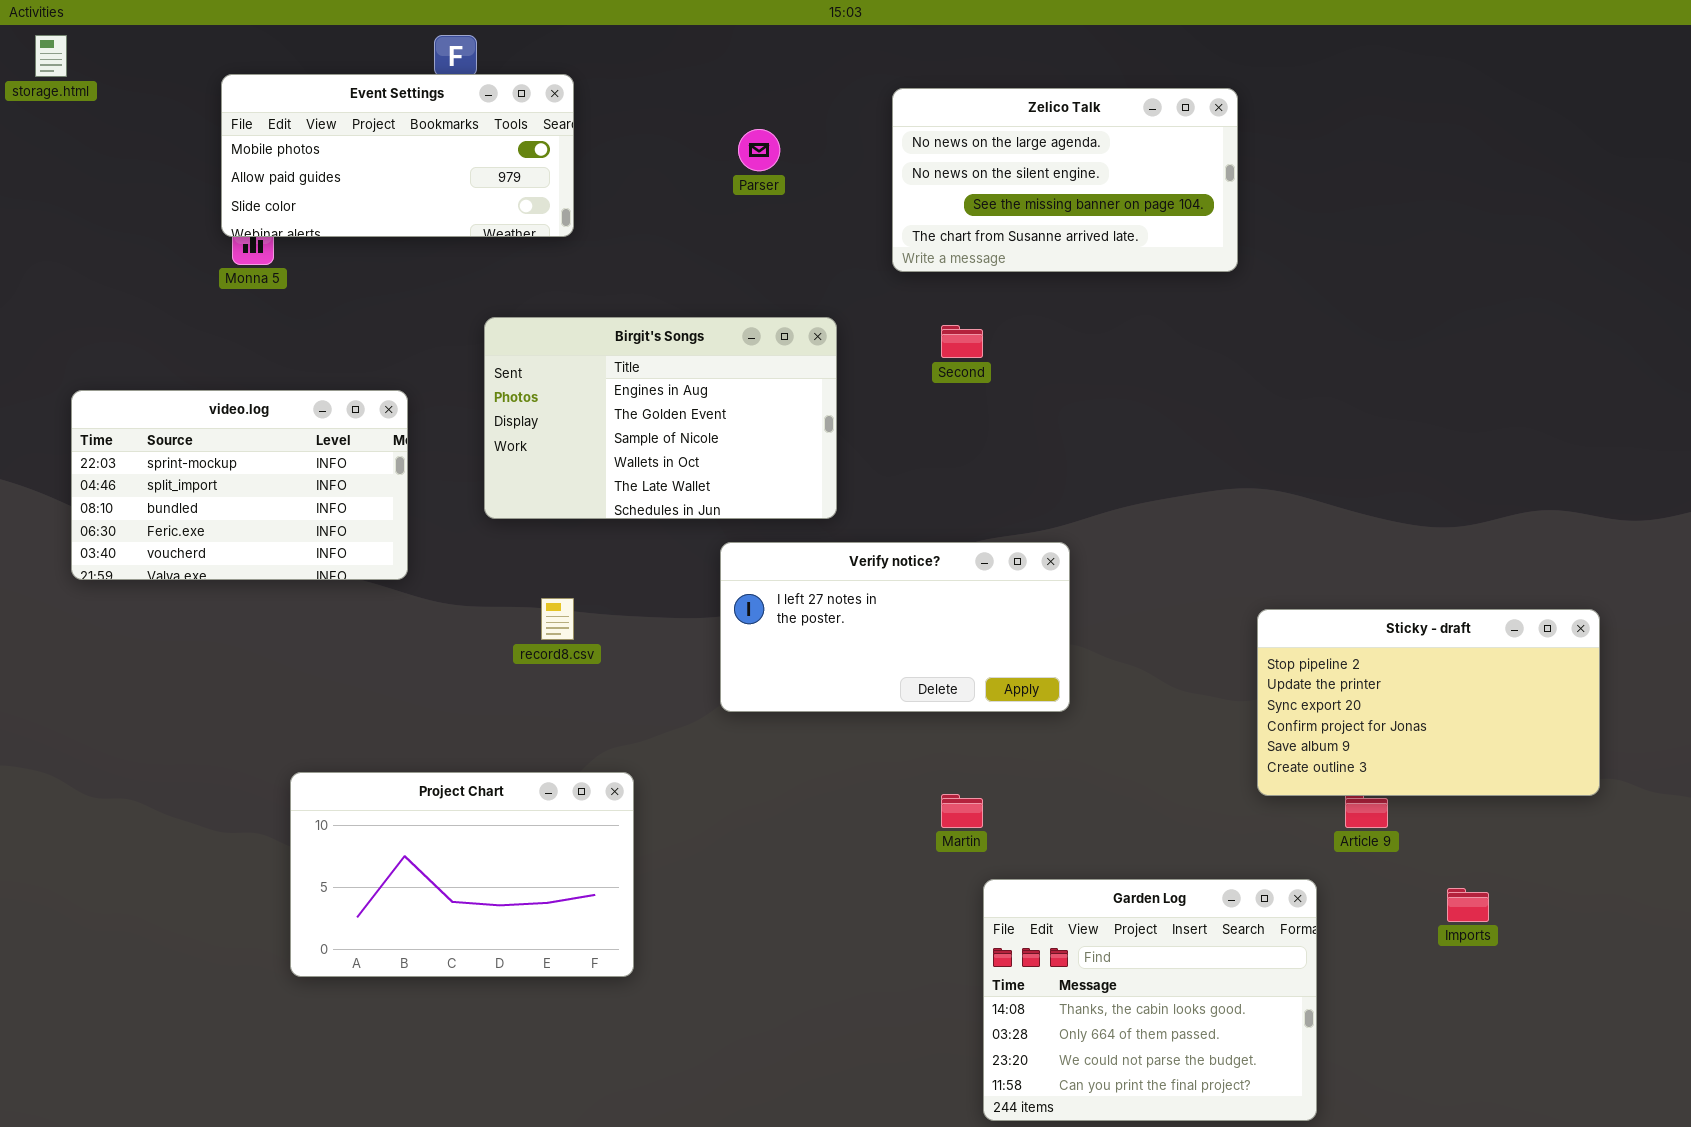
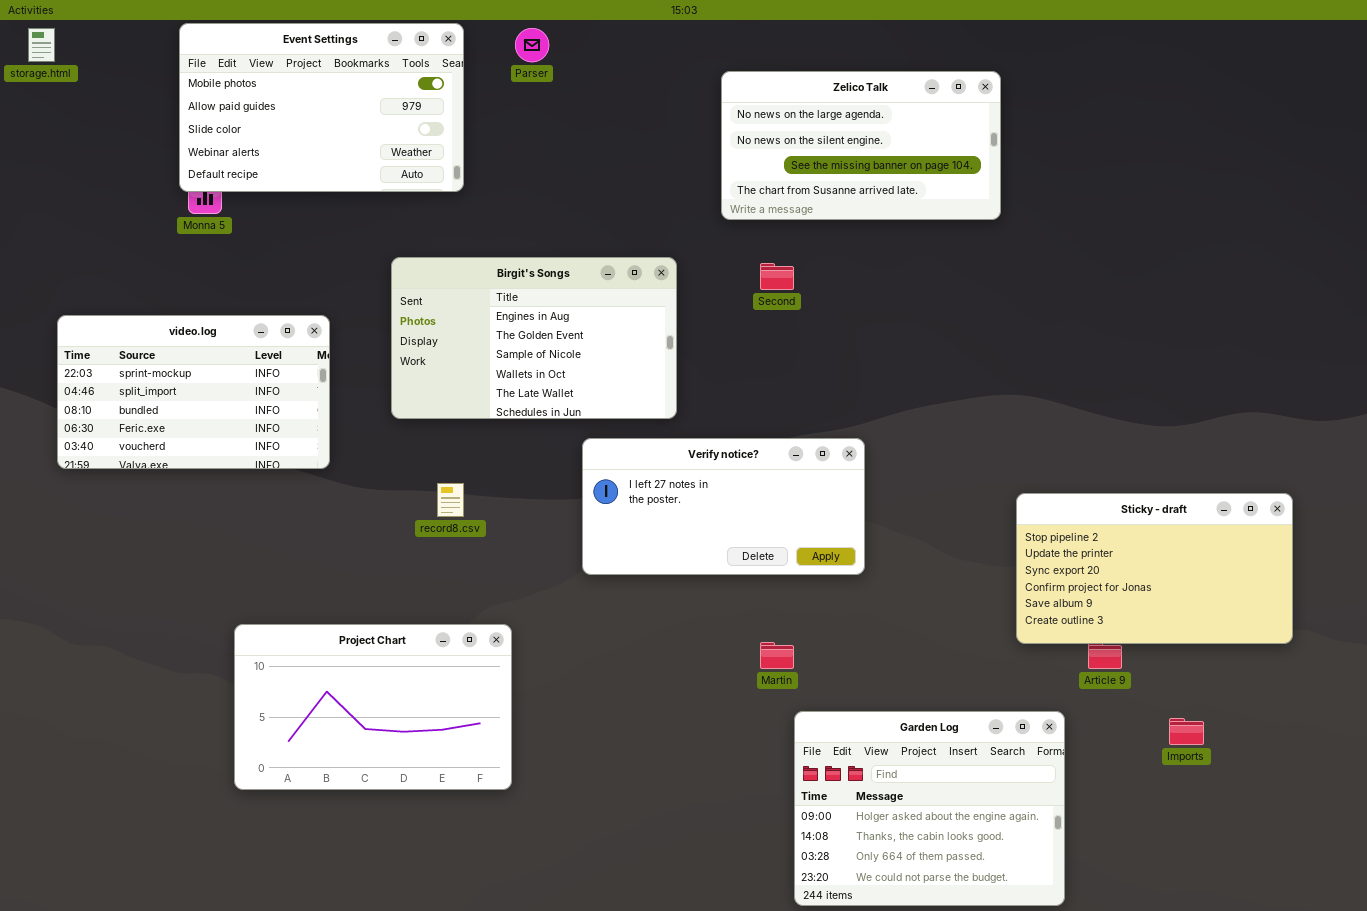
Event Settings: [221,74,574,237] -> [179,23,464,192], resized
Parser: [738,129,780,171] -> [515,28,549,62], moved
Garden Log: [983,879,1317,1121] -> [794,711,1065,906], scrolled up 1 row

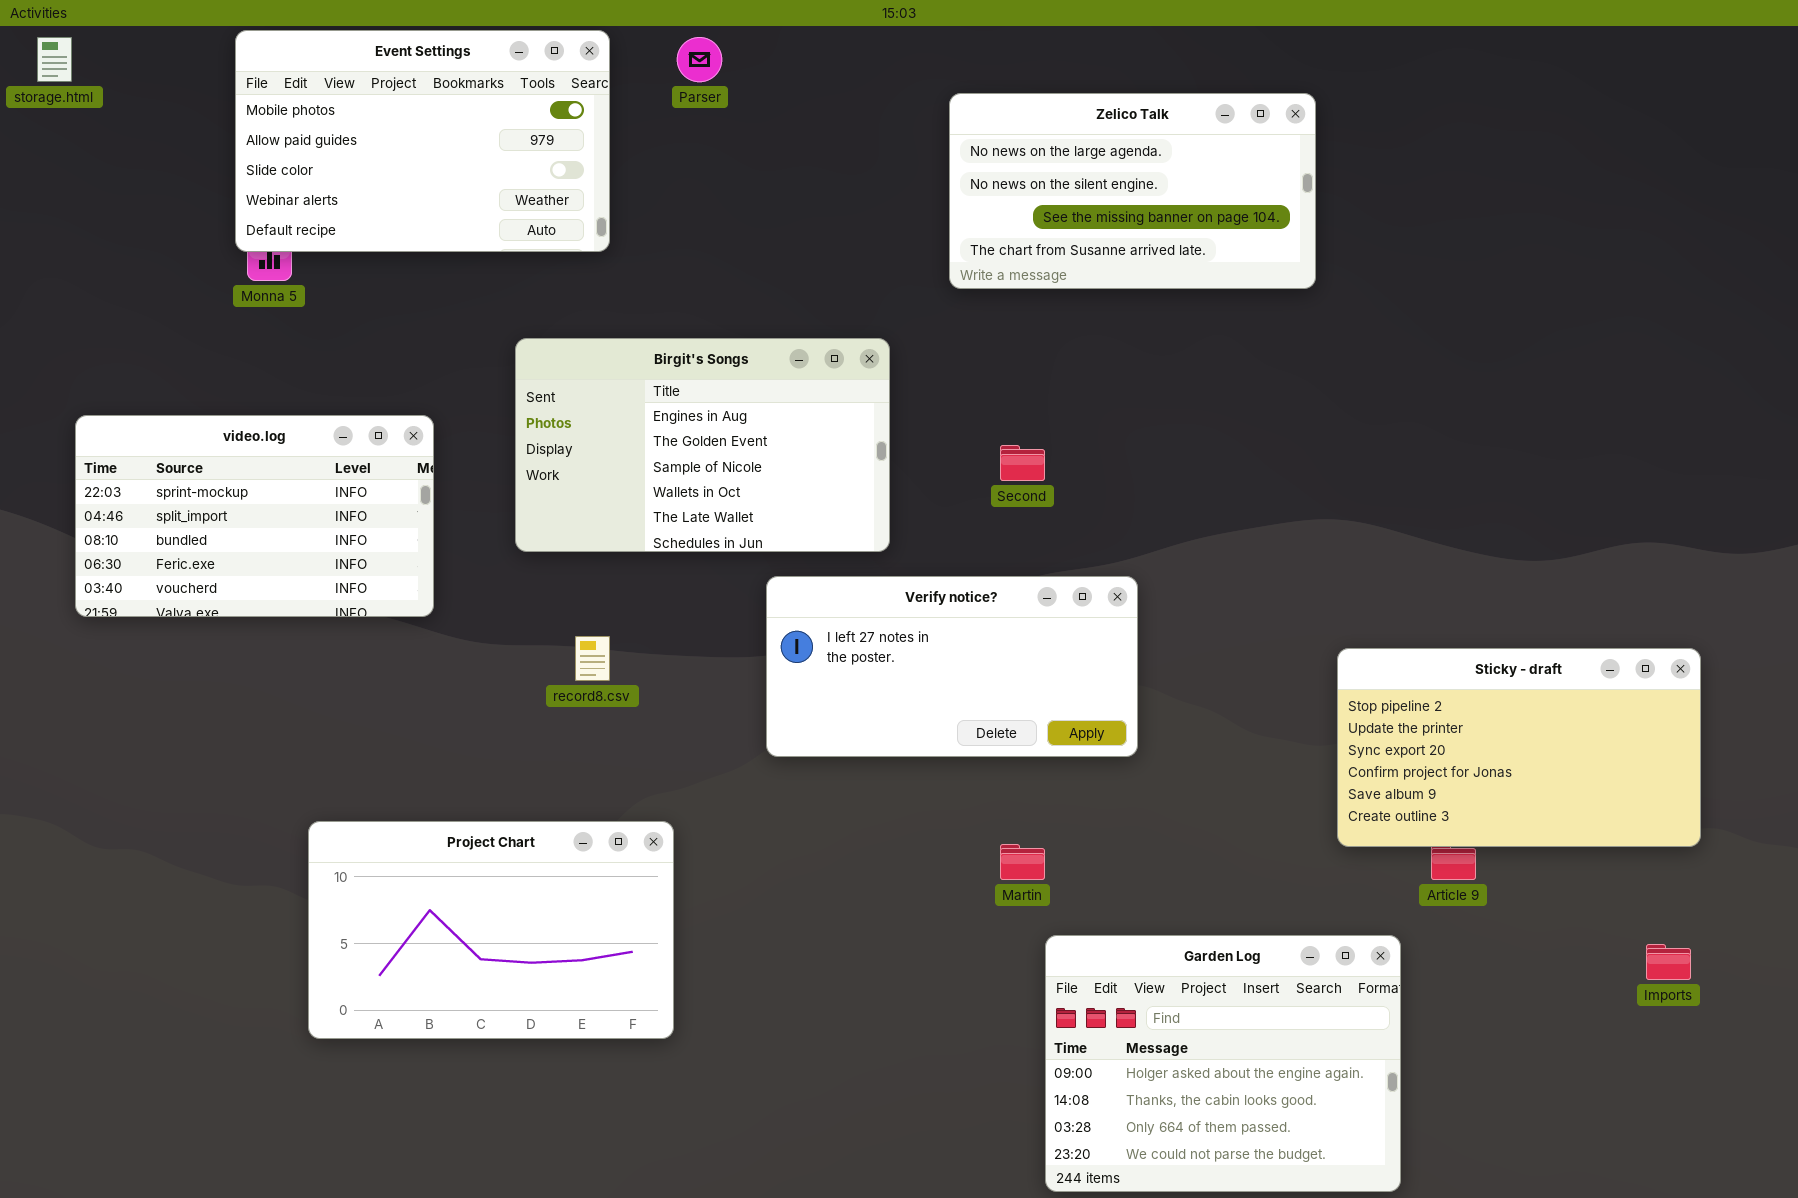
Second: [760,263,794,290] -> [1000,445,1045,481], moved
Imports: [1169,718,1204,745] -> [1646,944,1691,980], moved

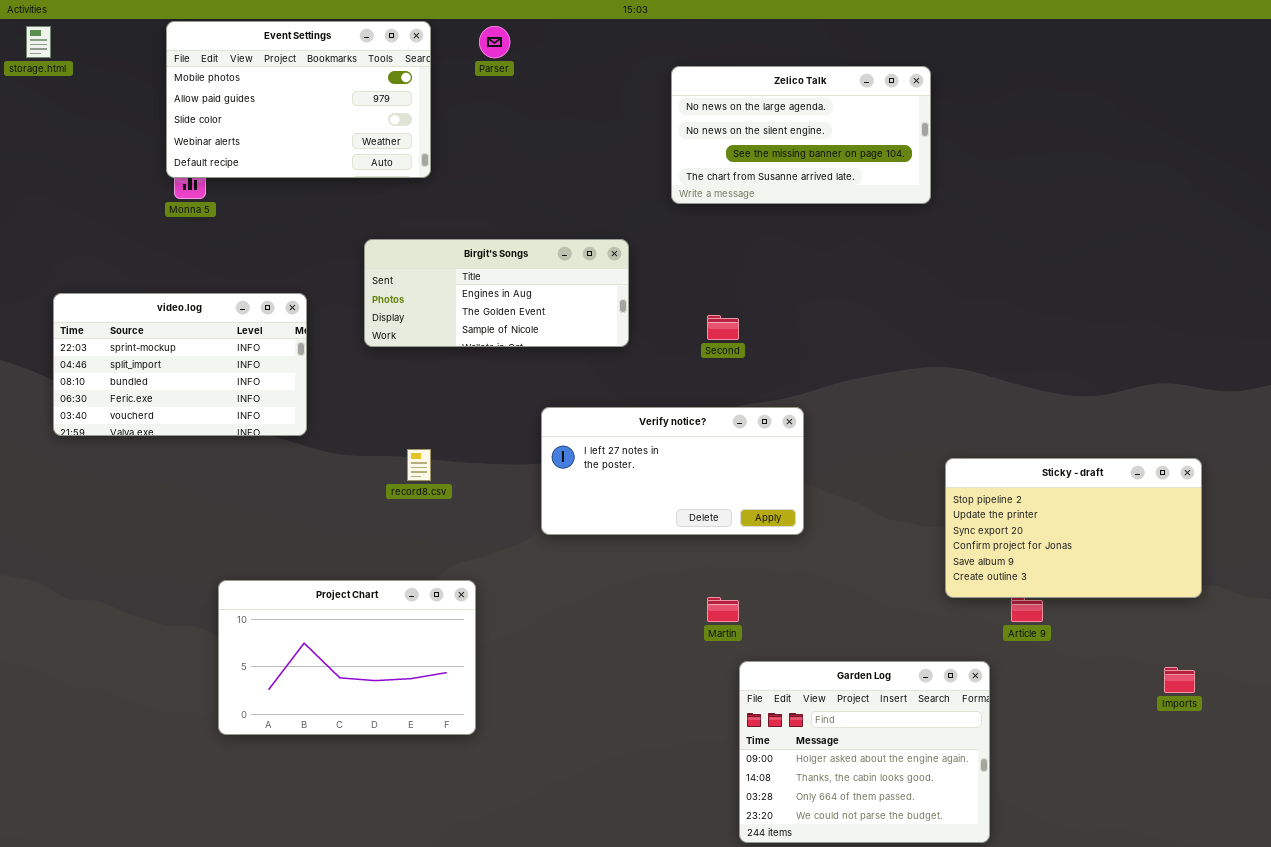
Birgit's Songs: [515,338,890,552] -> [364,239,629,347], resized

